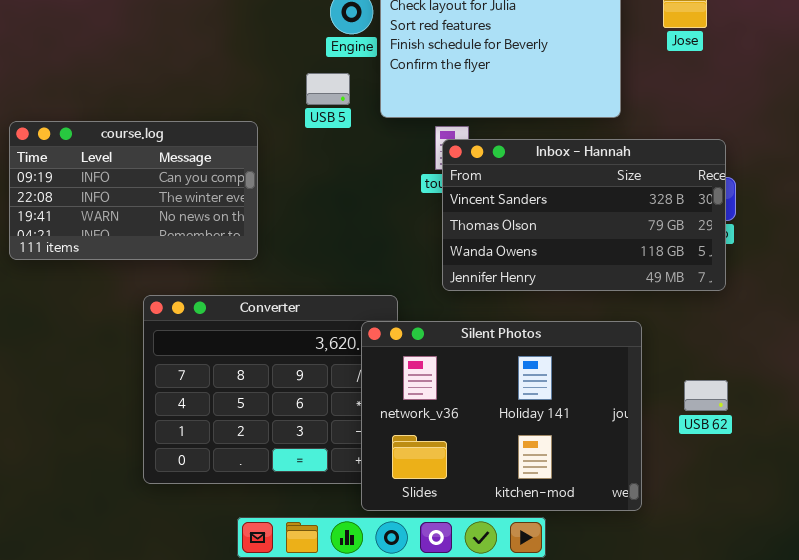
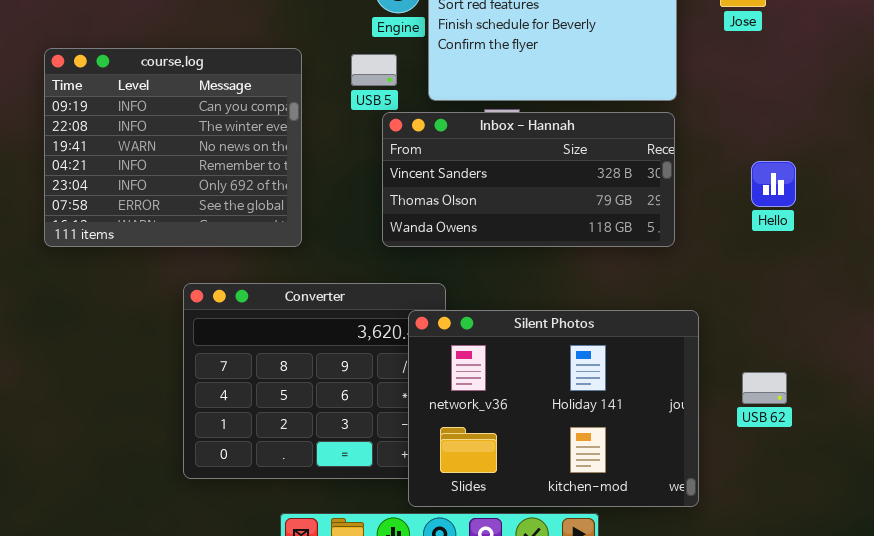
course.log: [9,121,258,260] -> [44,48,302,247], resized
Inbox - Hannah: [442,139,726,291] -> [382,112,675,247], moved, resized

